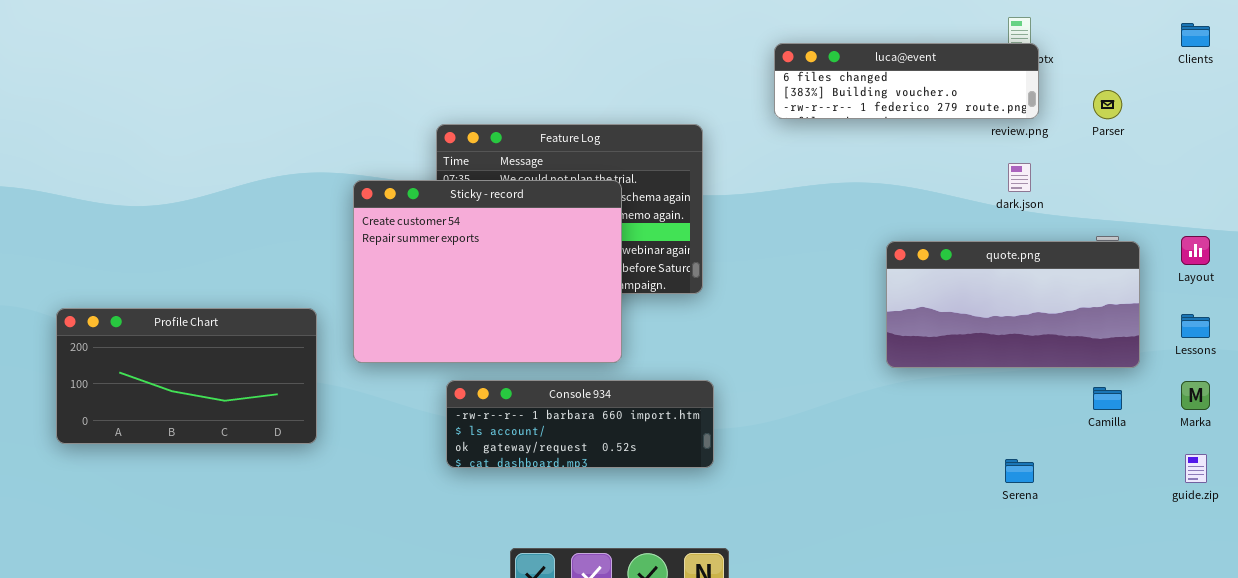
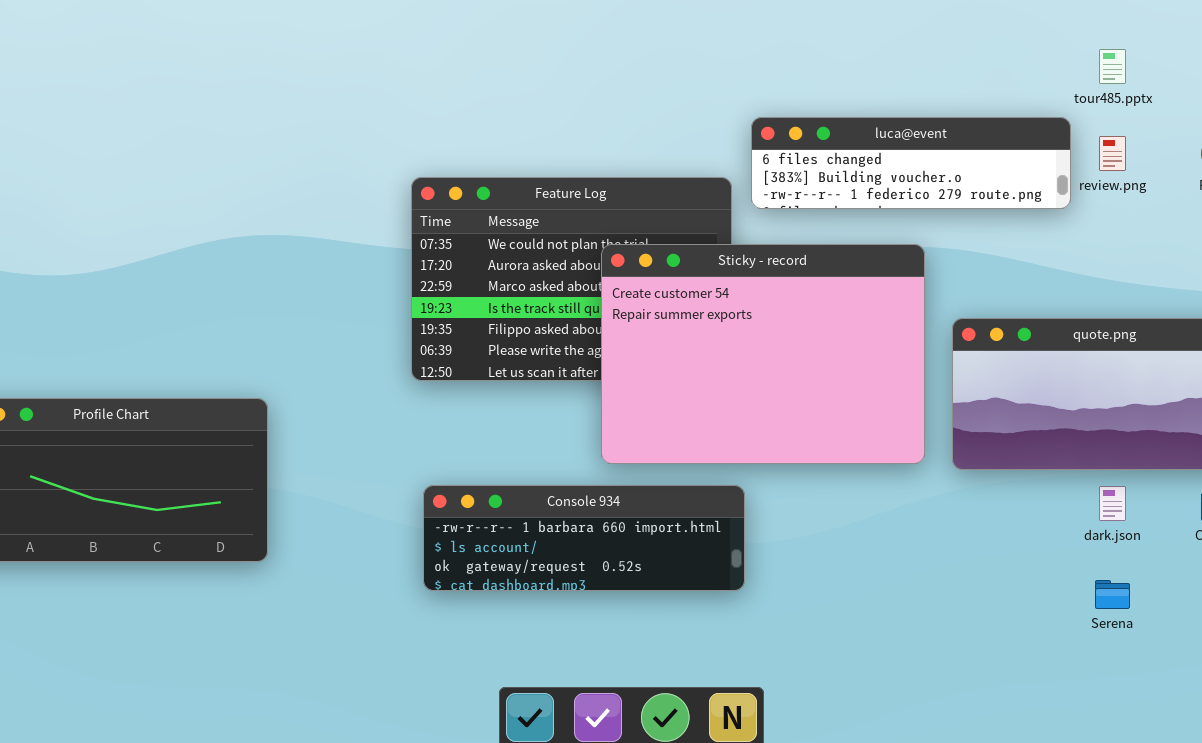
luca@event: [774,43,1039,119] -> [751,117,1071,209], moved
dark.json: [1008,163,1031,192] -> [1099,486,1126,521], moved
Sticky - record: [353,180,622,363] -> [601,244,925,464], moved

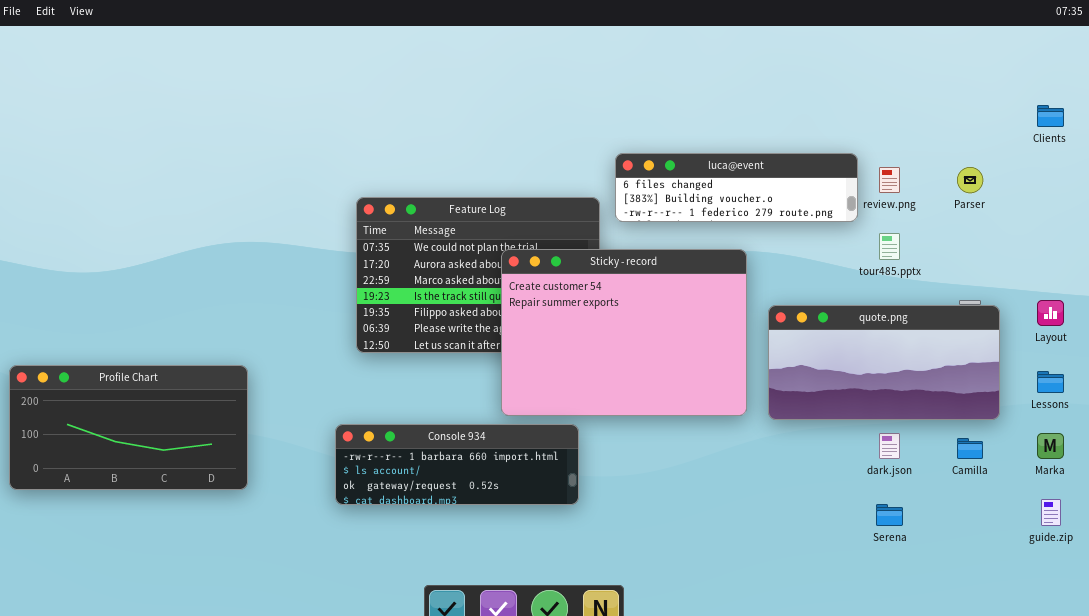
tour485.pptx: [1099,49,1126,84] -> [879,233,900,260], moved
Console 934: [423,485,745,591] -> [335,424,579,505], moved

